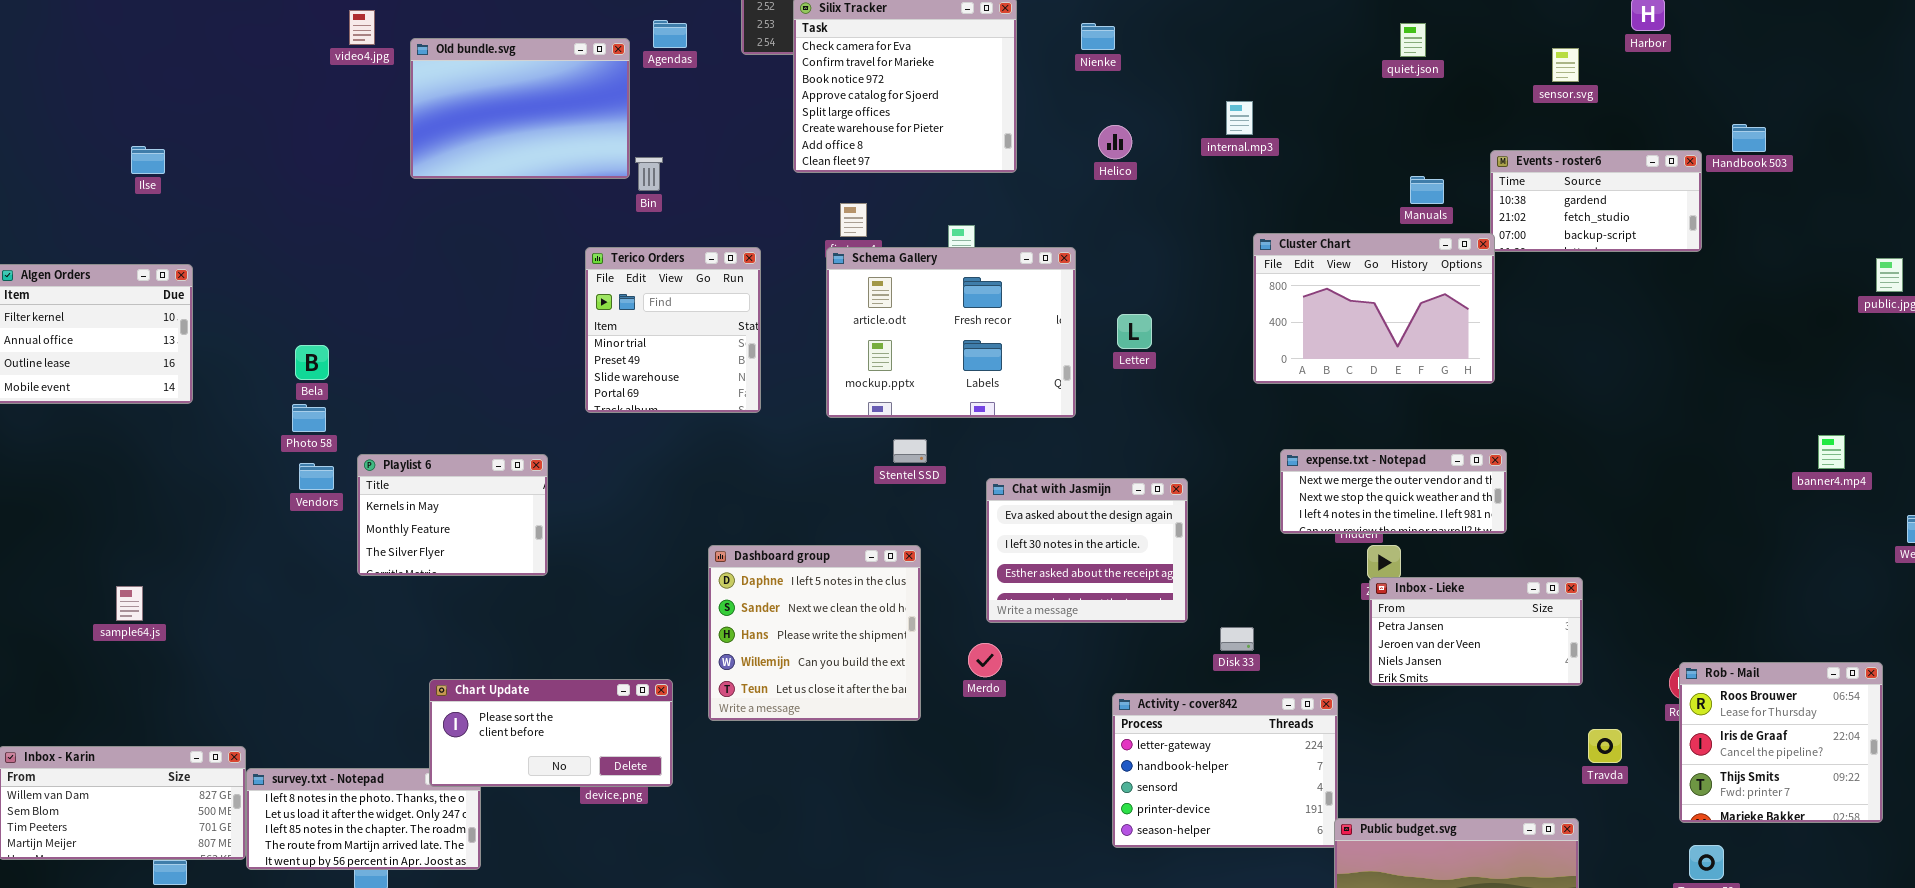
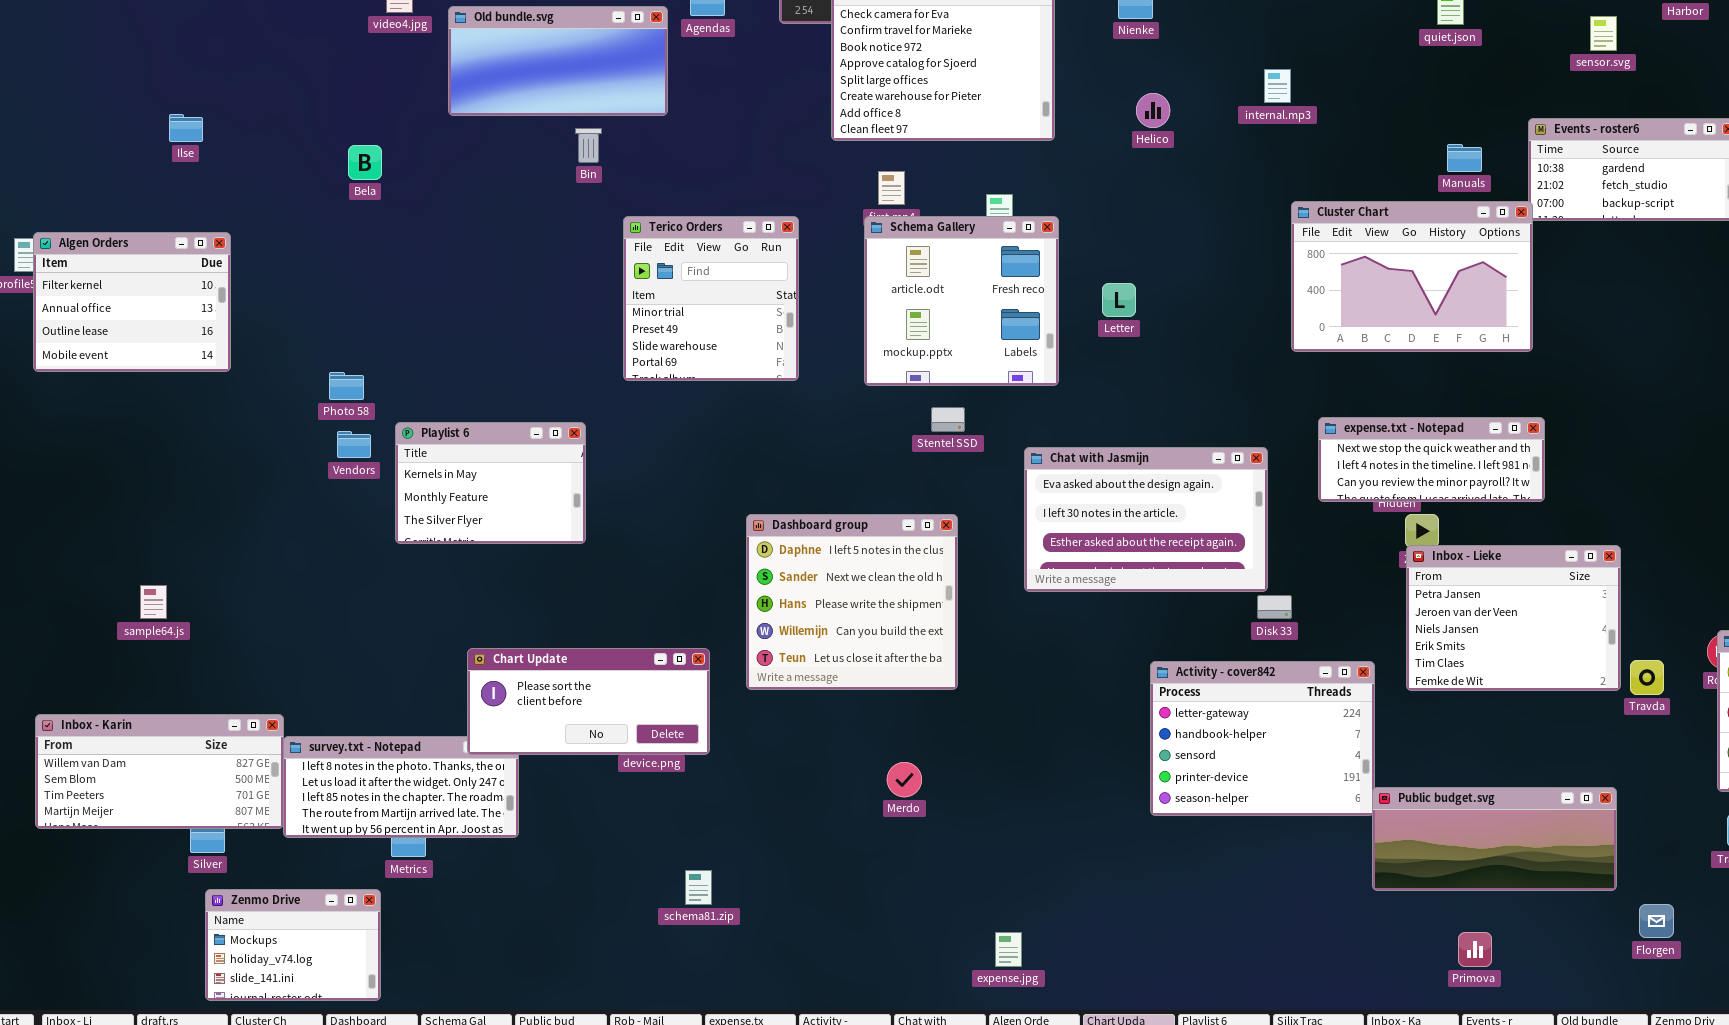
Old bundle.svg: [410,38,630,179] -> [448,6,668,116], resized
Bin: [635,157,663,191] -> [575,128,602,163], moved
Schema Gallery: [826,247,1076,418] -> [864,216,1059,386], resized
Letter: [1117,314,1152,349] -> [1102,283,1136,317], moved
Bela: [295,345,329,380] -> [348,145,382,180], moved
expense.txt - Notepad: [1280,449,1507,534] -> [1318,417,1545,502], scrolled down 1 row
Chat with Jasmijn: [986,478,1188,623] -> [1024,447,1268,592], resized
Inbox - Lieke: [1369,577,1583,686] -> [1406,545,1621,691], resized
sample64.js: [116,586,143,621] -> [140,585,167,619], moved
Merdo: [968,643,1002,677] -> [887,762,922,797], moved
Travda: [1588,729,1622,763] -> [1630,660,1664,695], moved

